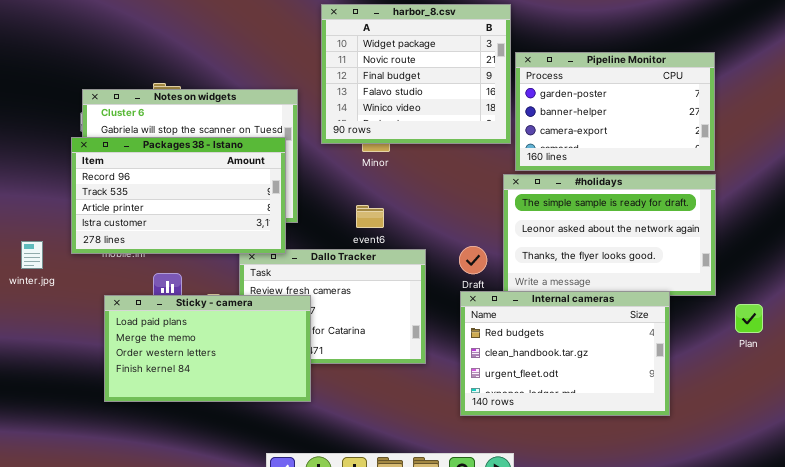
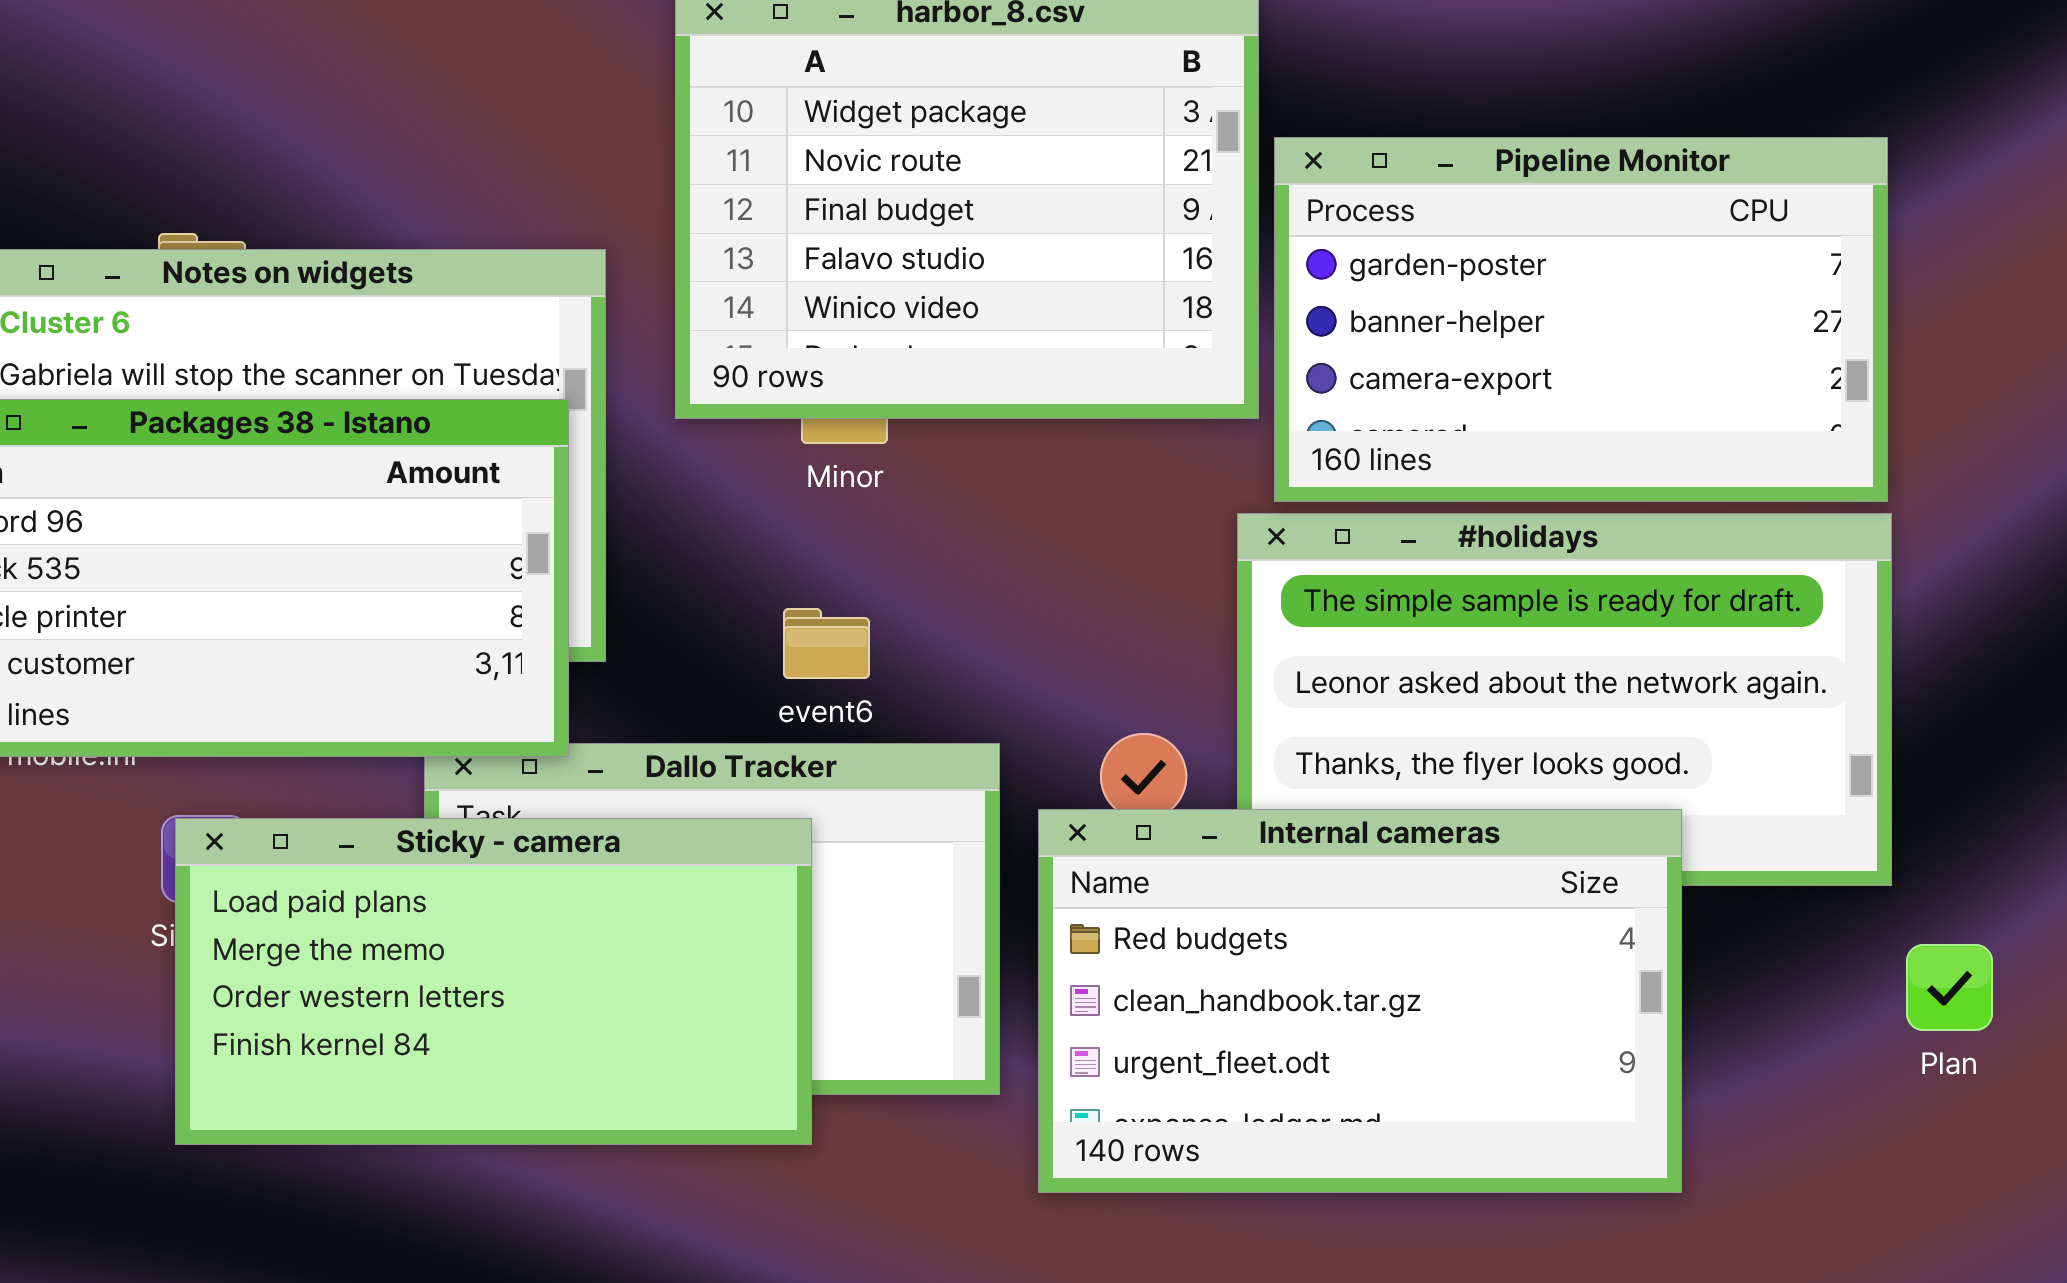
Internal cameras: [460,291,670,416] -> [1038,809,1682,1193], moved
Sticky - camera: [104,295,311,402] -> [175,818,812,1145], moved
Plan: [735,304,763,333] -> [1906,944,1993,1031], moved

